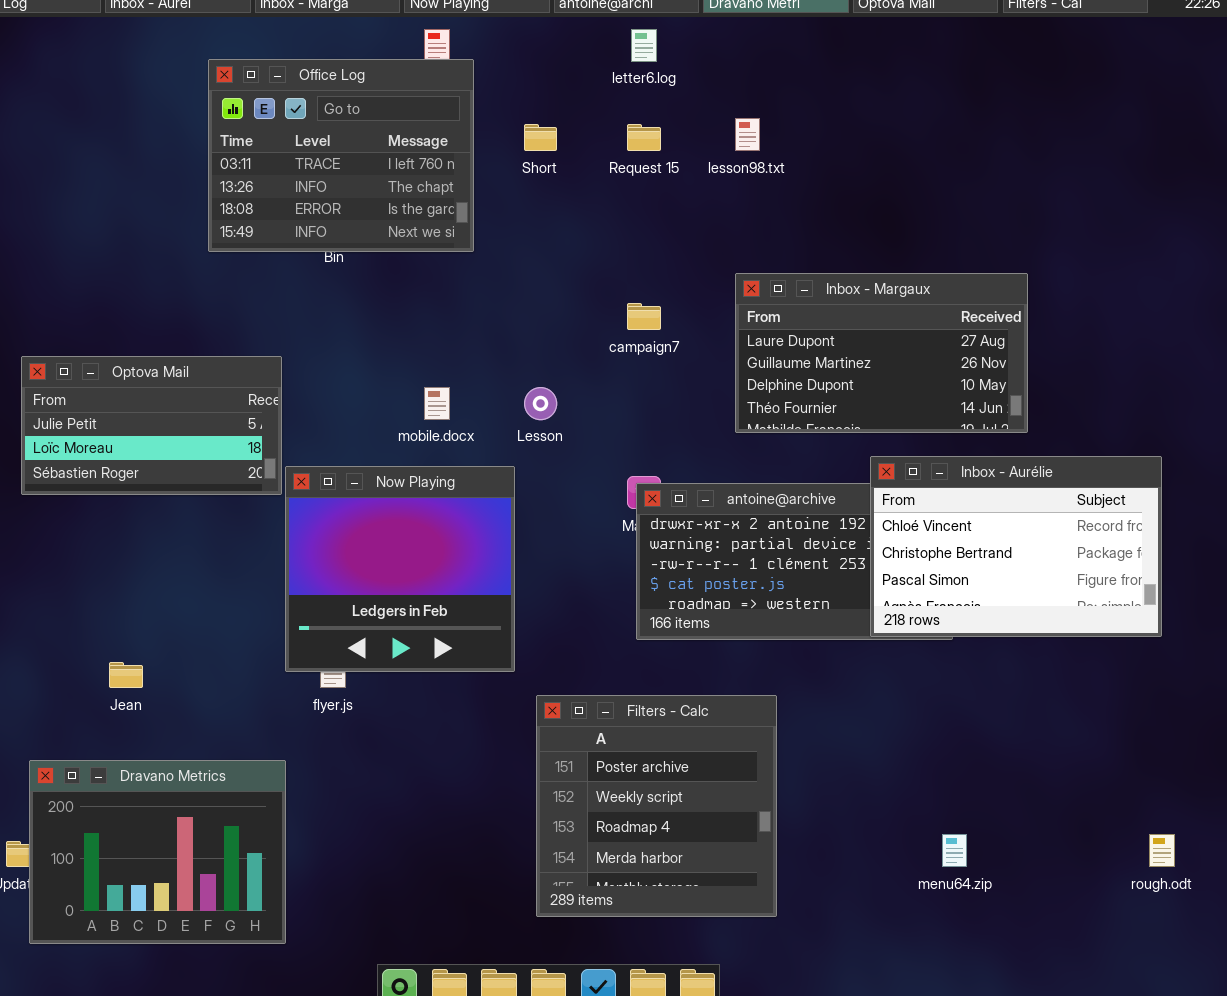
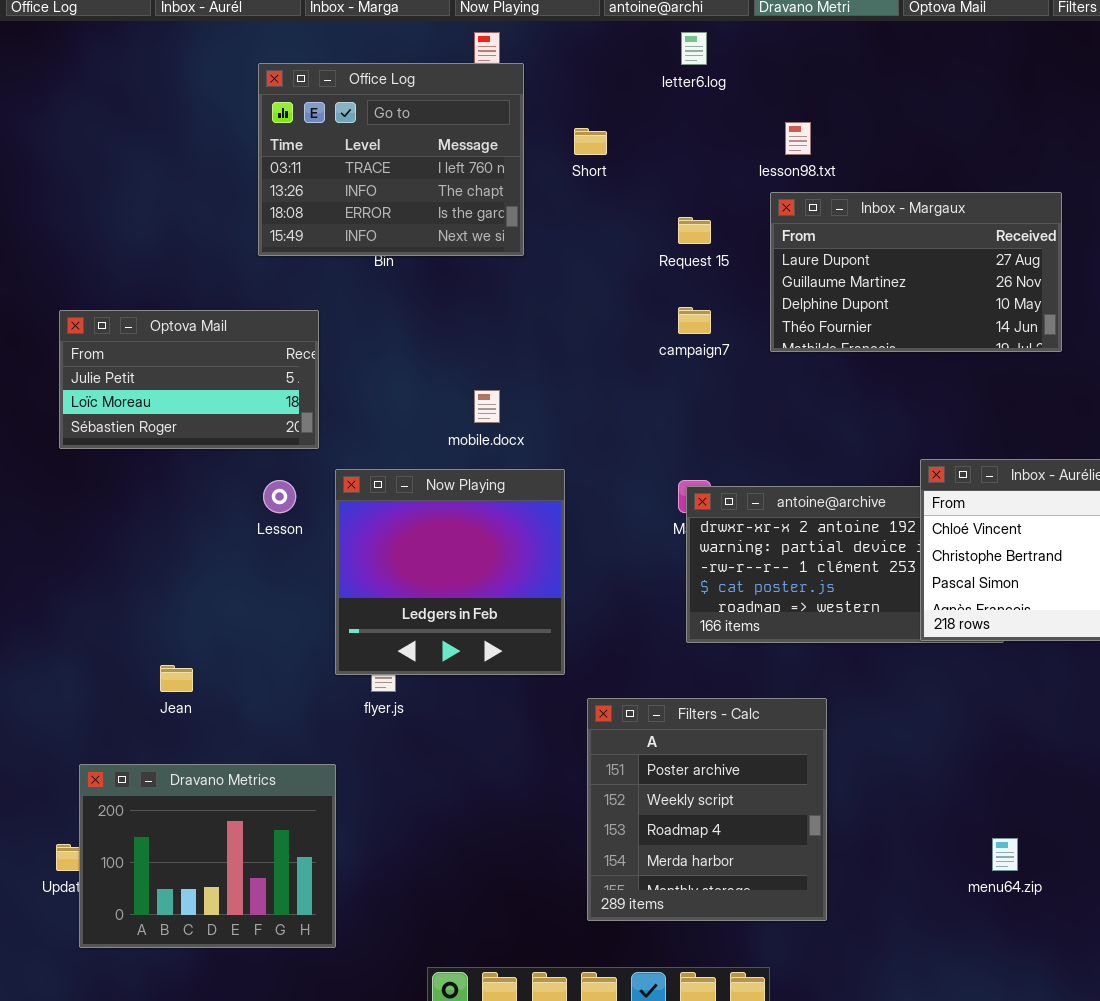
Request 15: [627,124,661,151] -> [678,217,711,244], moved
Inbox - Margaux: [735,273,1028,433] -> [770,192,1062,352], moved
Optova Mail: [21,356,282,495] -> [59,310,319,449], moved
Lesson: [524,387,557,420] -> [263,480,296,513], moved

